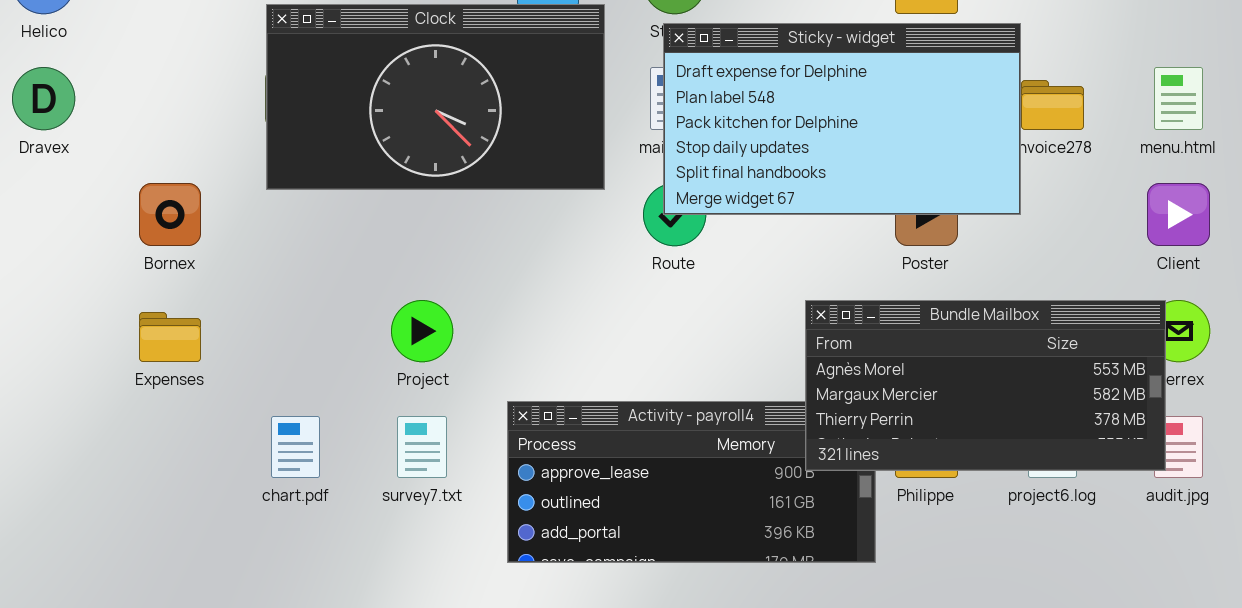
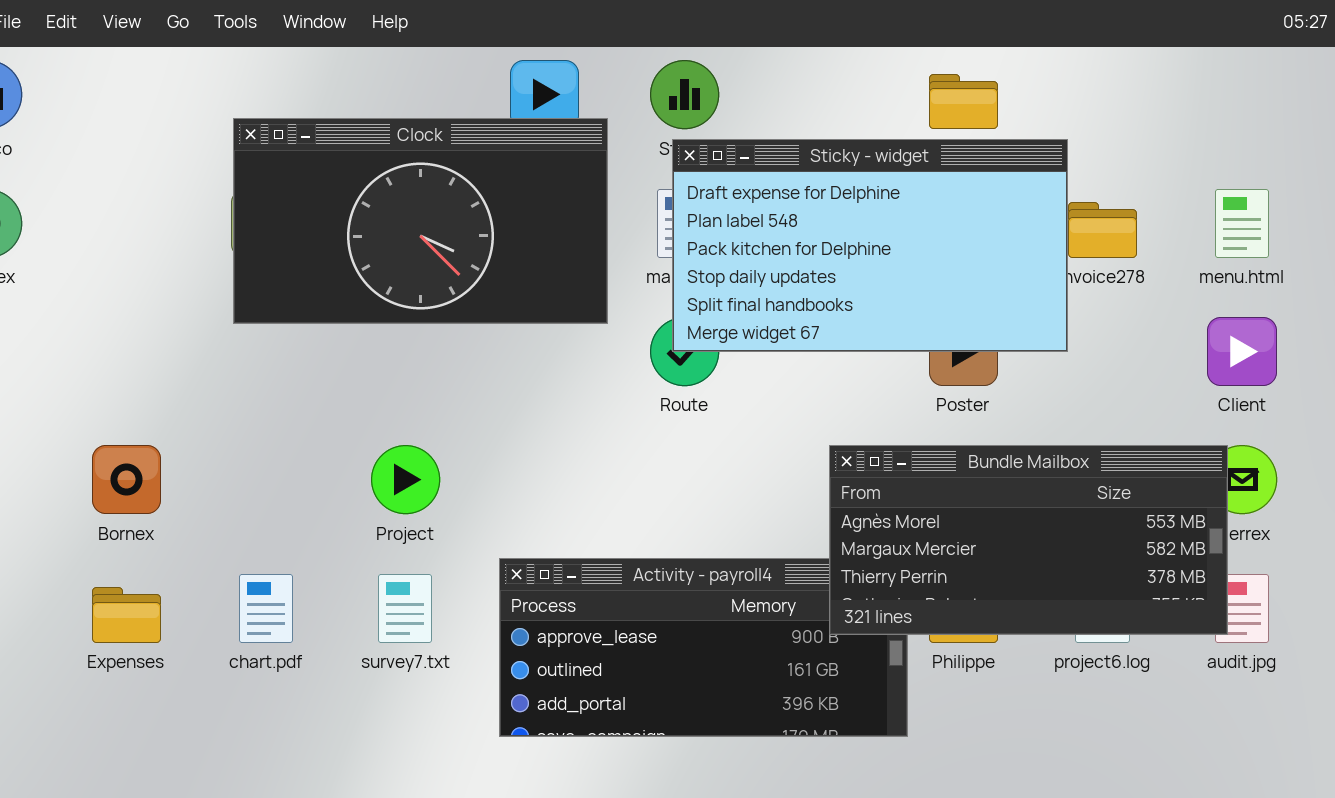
Bornex: [139,183,201,246] -> [92,445,161,514], moved
Expenses: [139,312,201,362] -> [92,587,161,643], moved

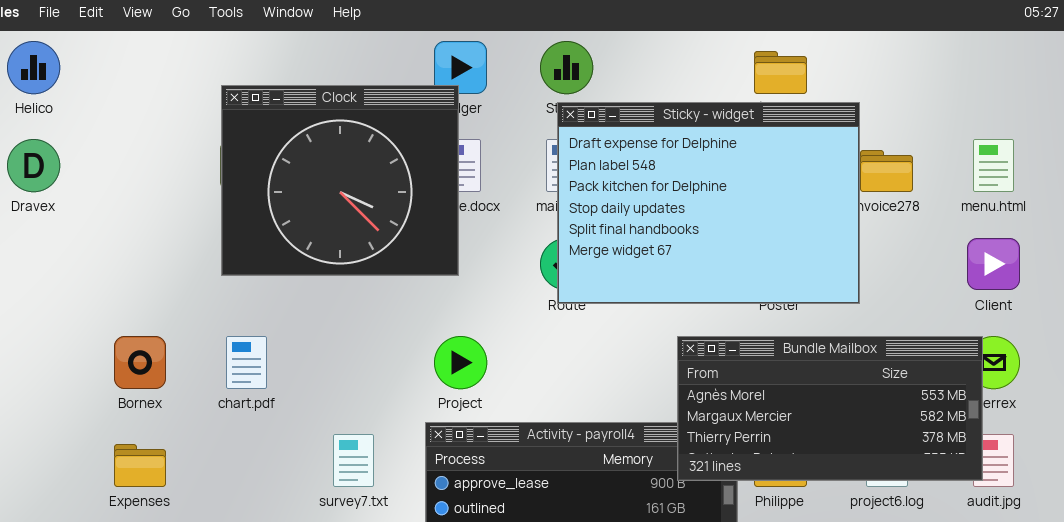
Clock: [233,118,608,324] -> [221,85,459,276], resized
Sticky - widget: [672,139,1068,352] -> [557,102,860,304], resized
Project: [371,445,440,514] -> [434,336,487,389], moved
chart.pdf: [239,574,293,643] -> [226,336,267,389], moved

